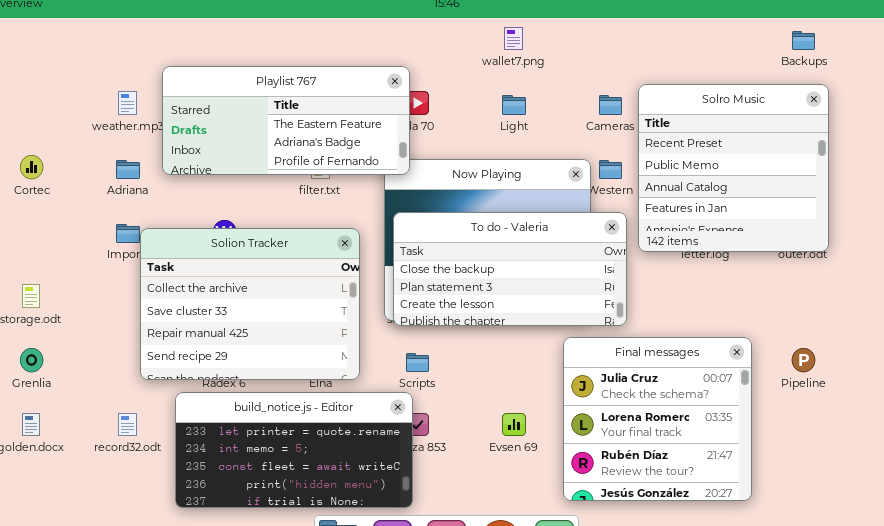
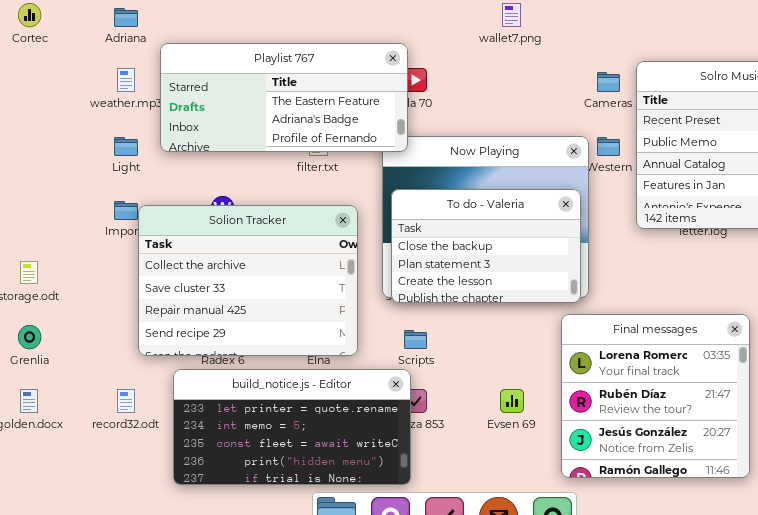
Light: [502,95,526,115] -> [114,137,138,156], moved
Cortec: [20,155,43,179] -> [18,3,41,27], moved
Adriana: [116,160,140,179] -> [114,8,138,27], moved
To do - Valeria: [393,212,627,326] -> [391,189,581,303], resized
Final messages: [563,337,752,501] -> [561,314,750,478], scrolled down 1 row

